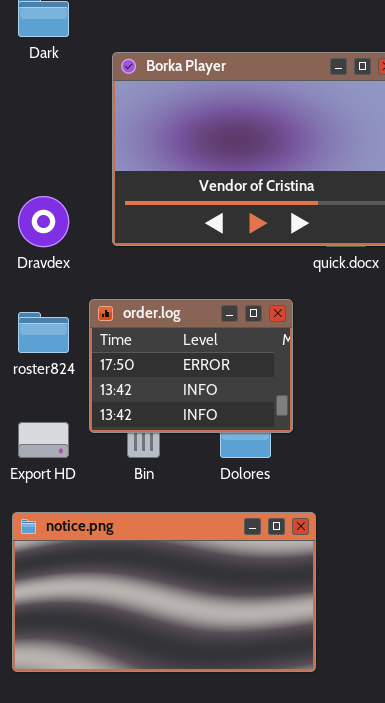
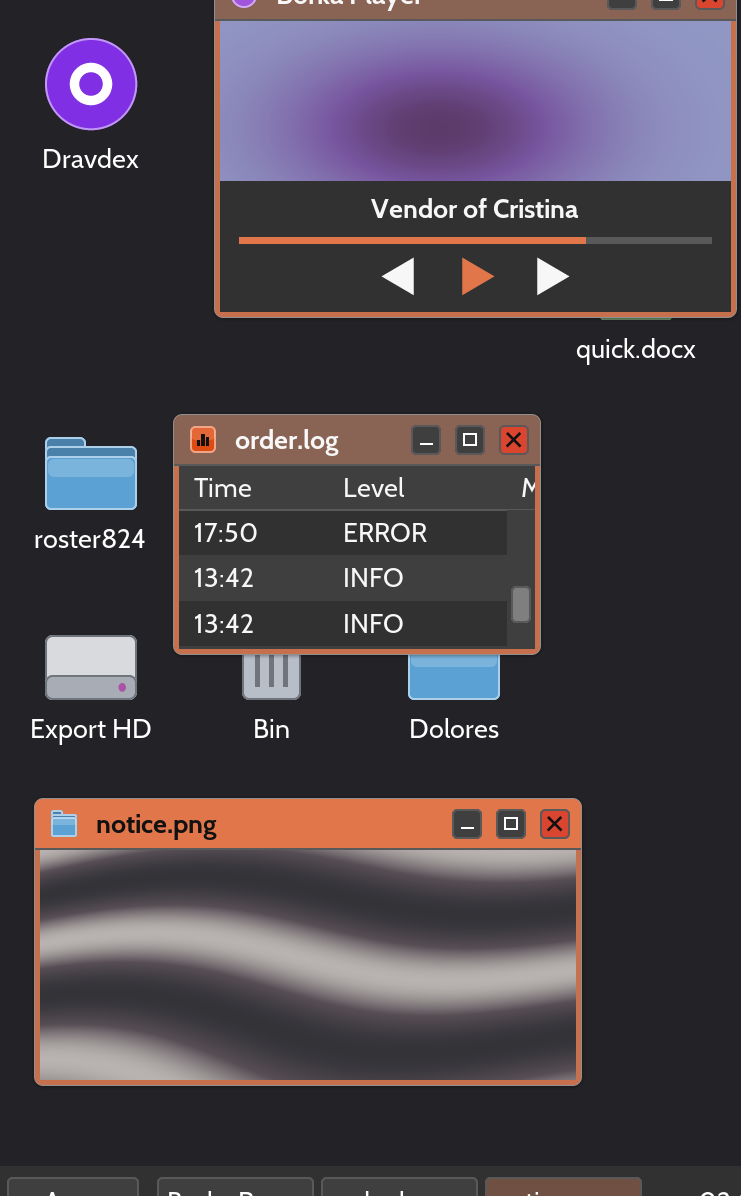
Dravdex: [18,196,69,247] -> [45,38,137,130], moved

